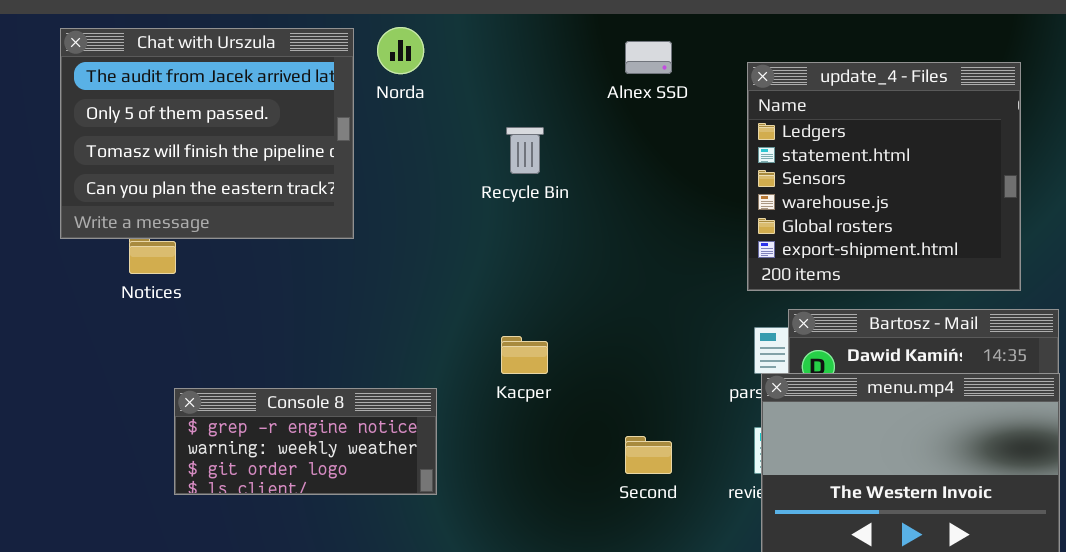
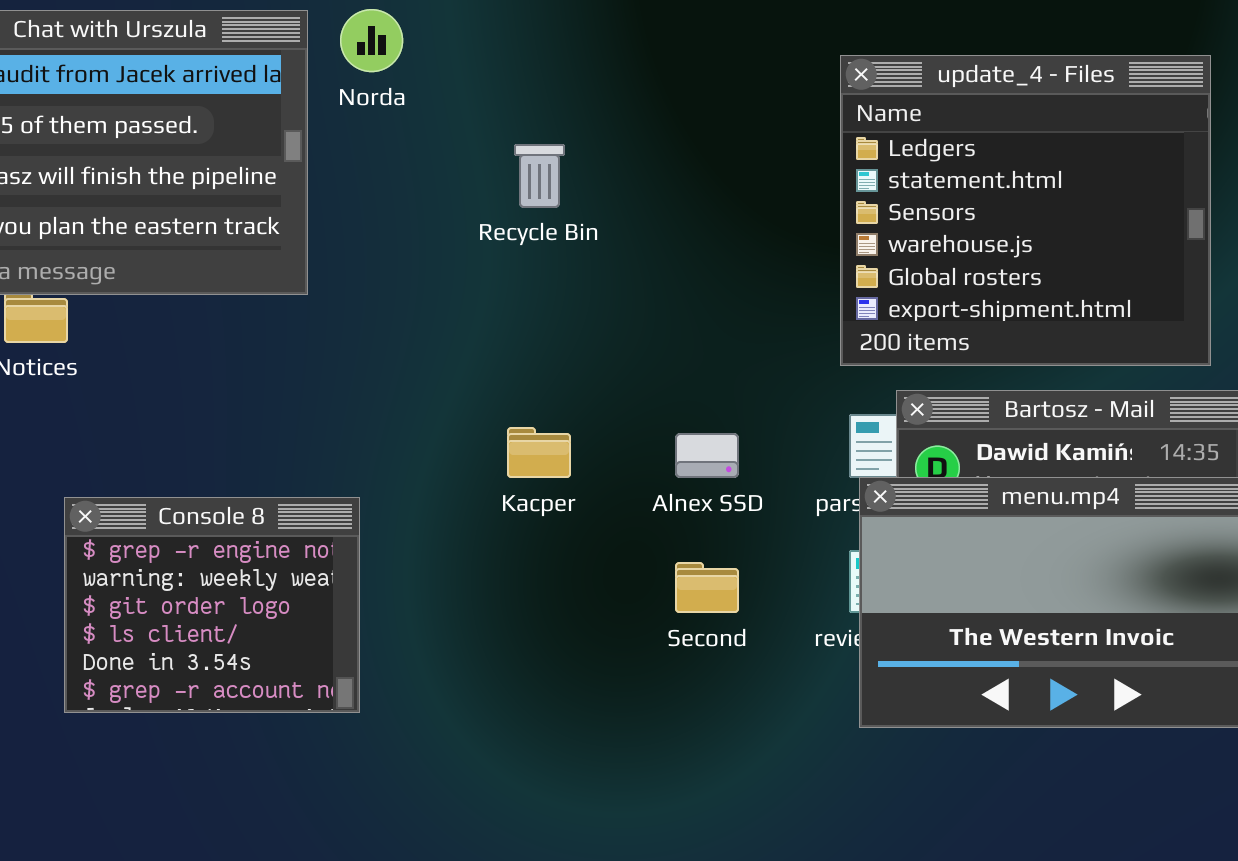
Alnex SSD: [625,41,672,74] -> [675,433,739,478], moved
Console 8: [174,388,437,495] -> [64,497,360,713], resized

